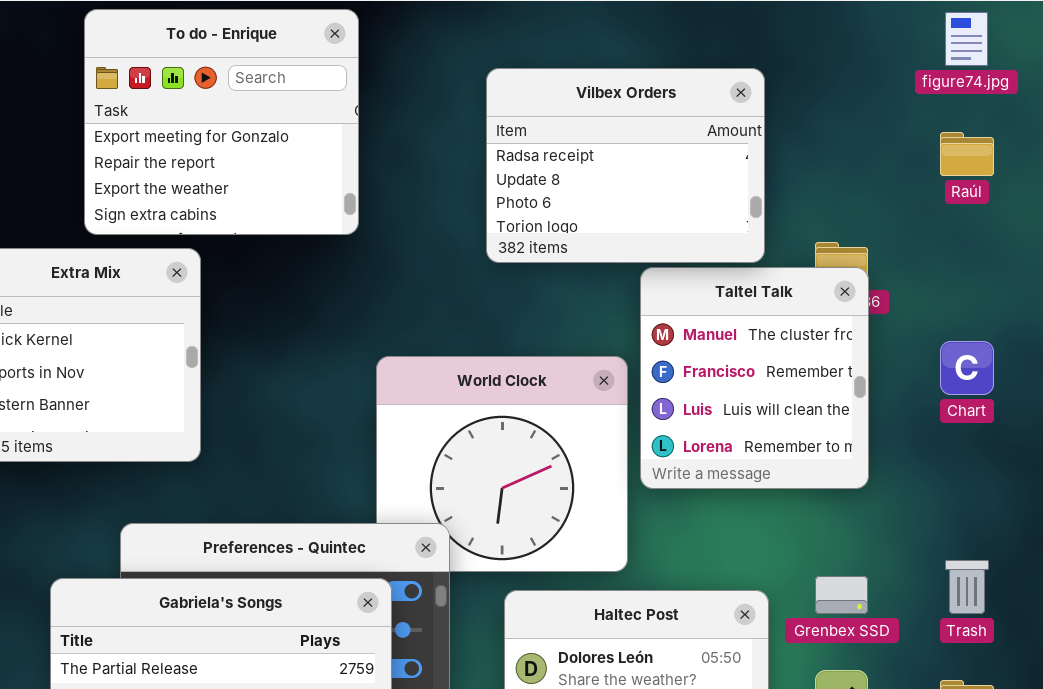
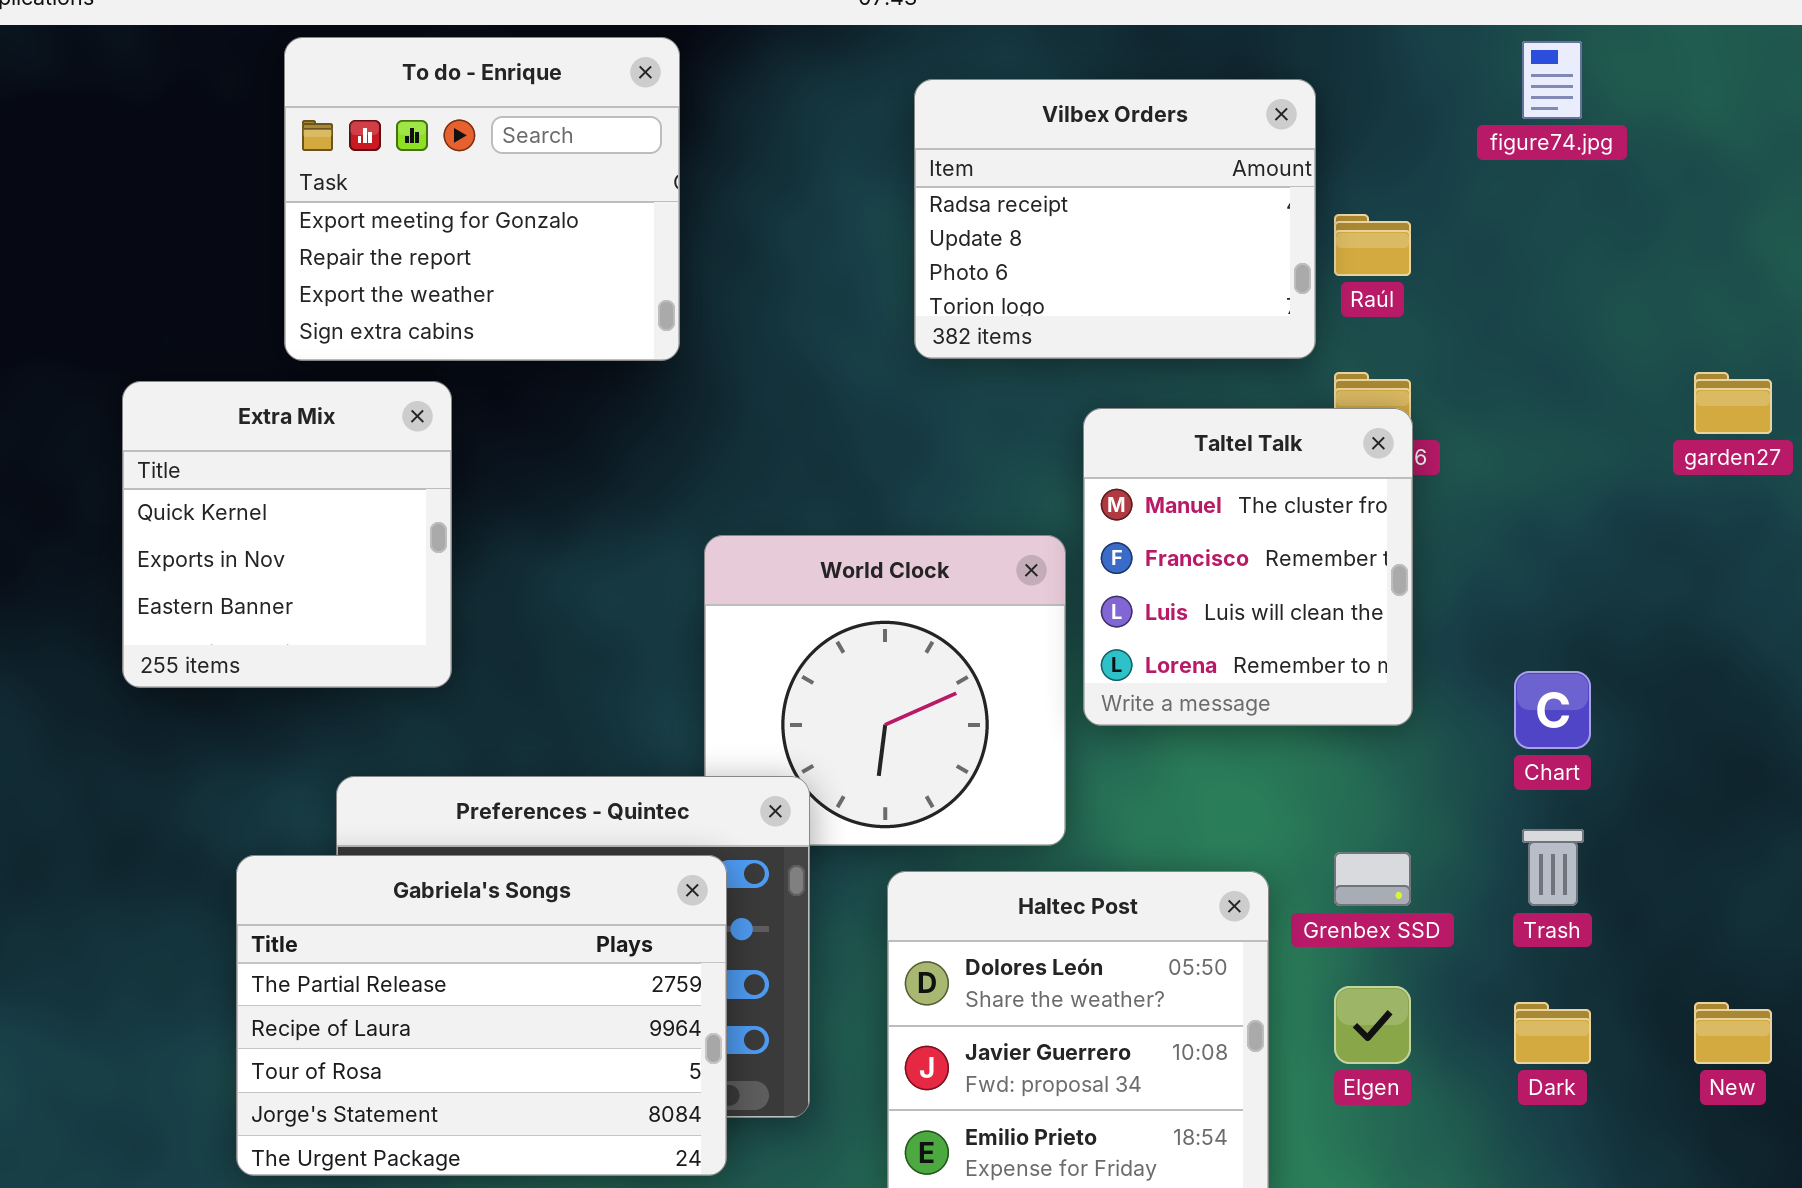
Vilbex Orders: [486,68,765,263] -> [914,79,1316,359], moved
Raúl: [940,132,994,176] -> [1334,214,1411,276], moved
Chart: [940,341,994,395] -> [1514,671,1591,749], moved

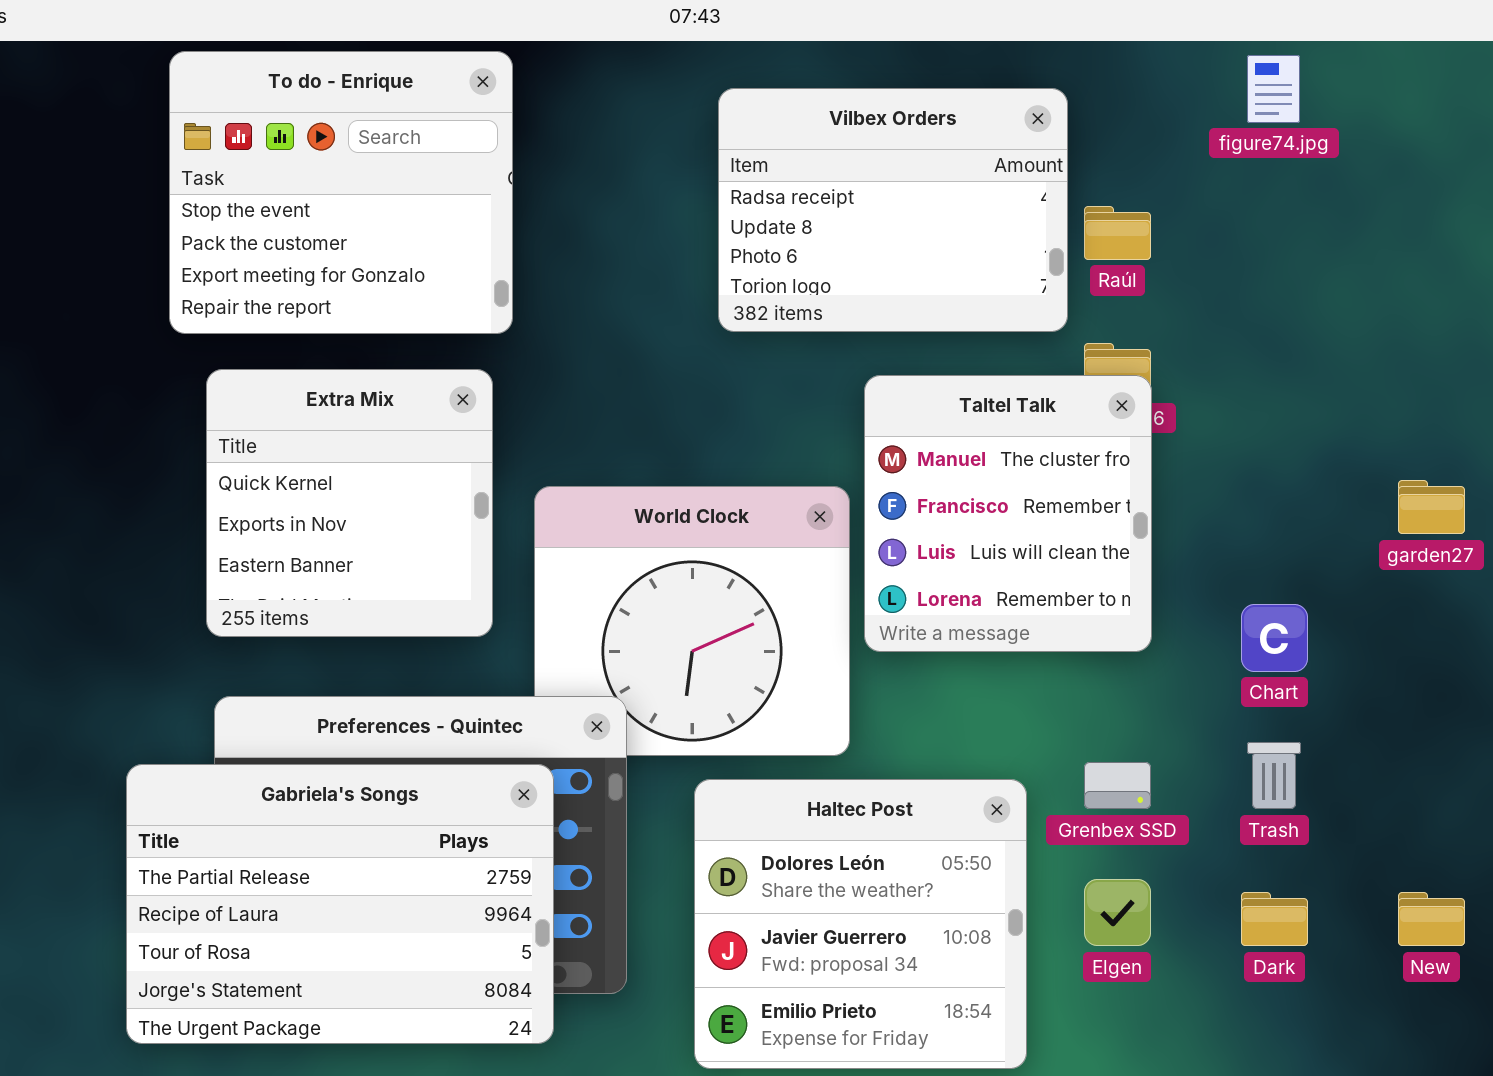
To do - Enrique: [284,37,680,361] -> [169,51,513,334], scrolled up 2 rows
garden27: [1694,372,1772,434] -> [1398,480,1465,534], moved
Extra Mix: [122,381,452,688] -> [206,369,493,637], moved

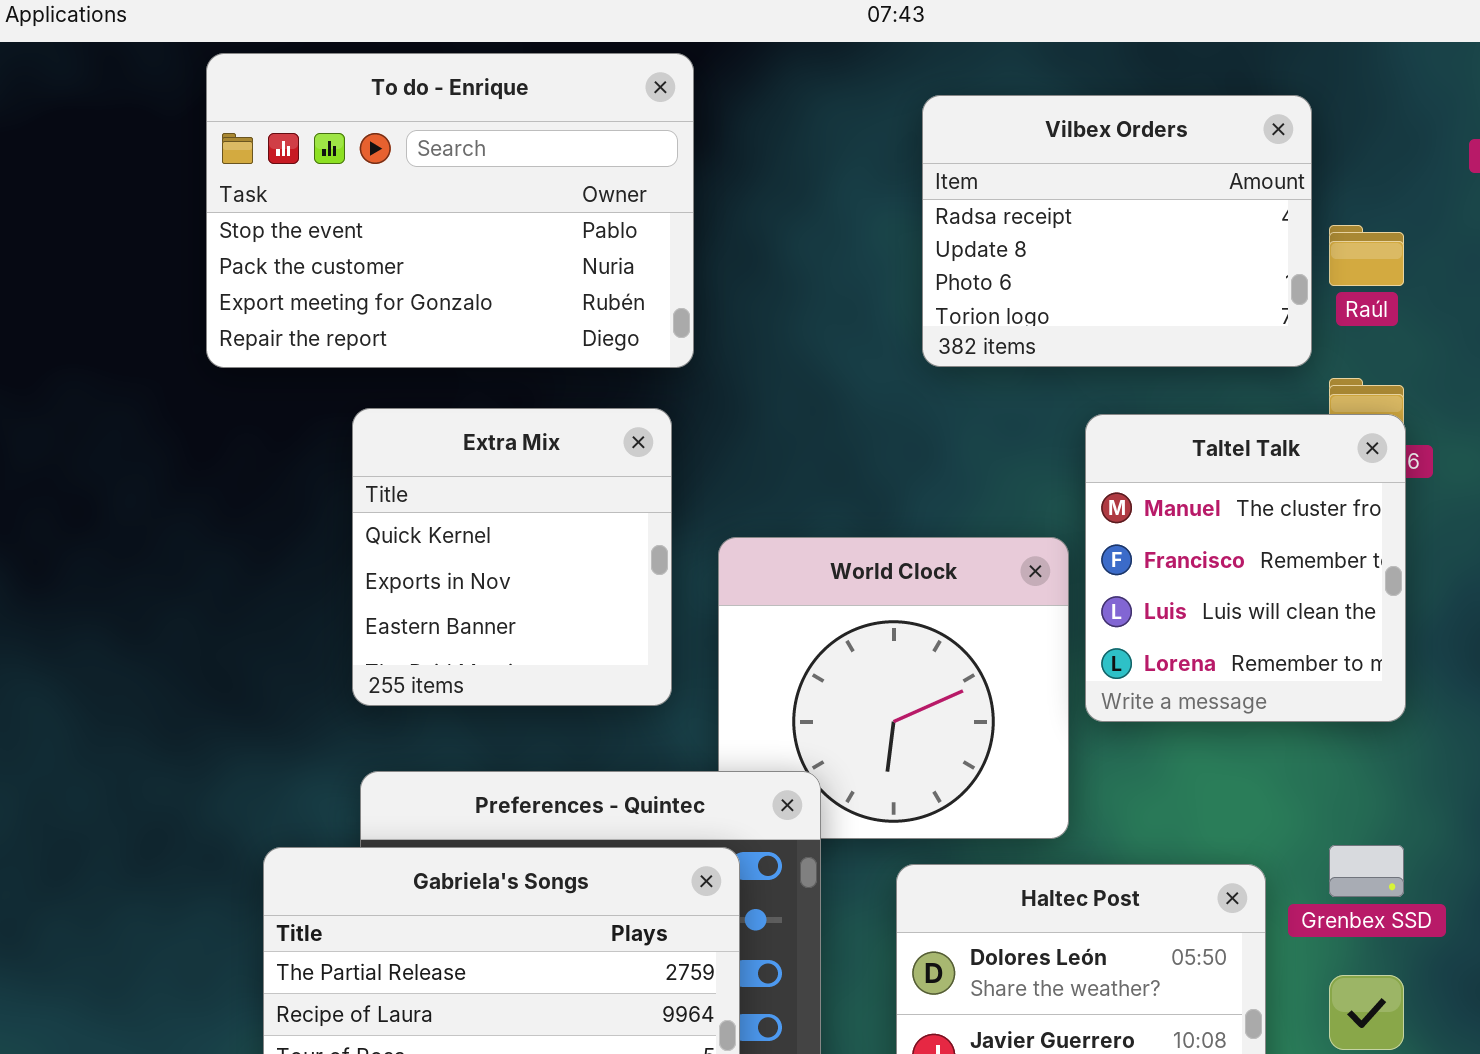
To do - Enrique: [169,51,513,334] -> [206,53,694,368], resized

